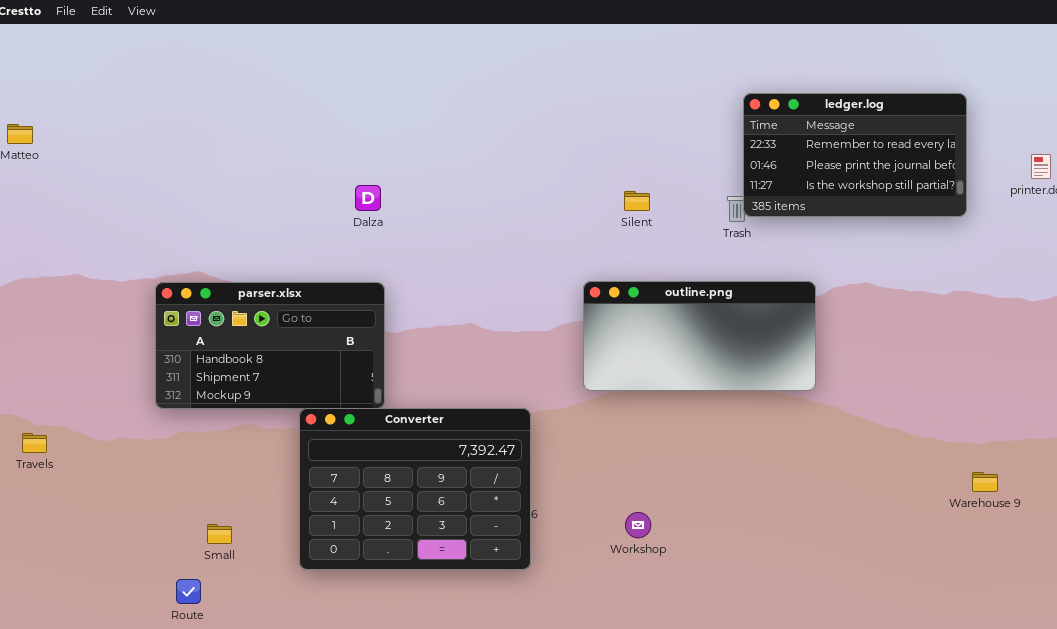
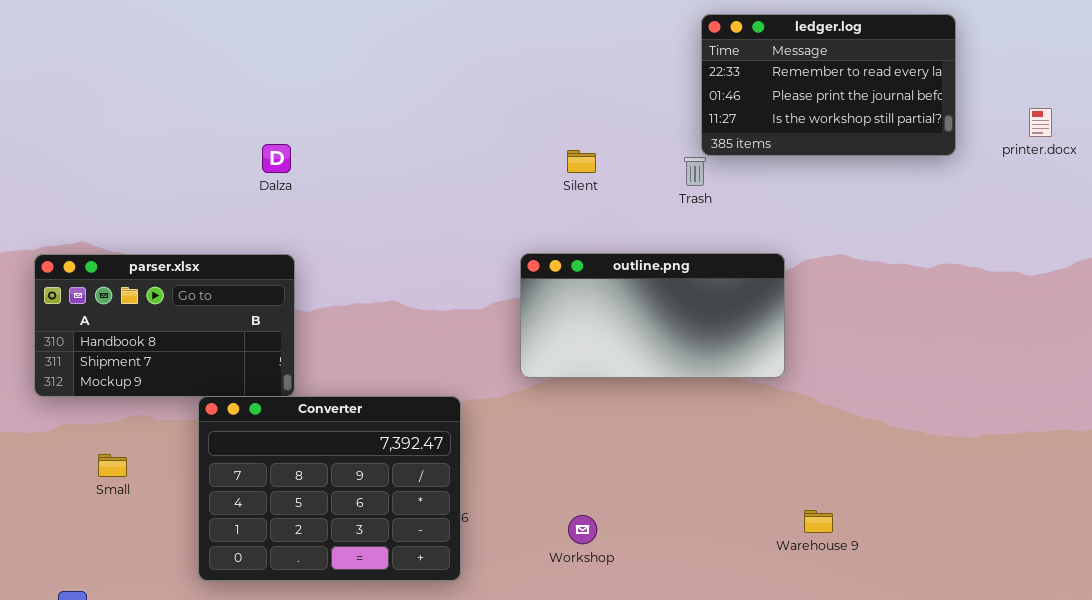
ledger.log: [743,93,967,217] -> [701,14,956,156], moved
Warehouse 9: [972,472,998,492] -> [804,510,833,533], moved
Small: [207,524,232,544] -> [98,454,127,477], moved

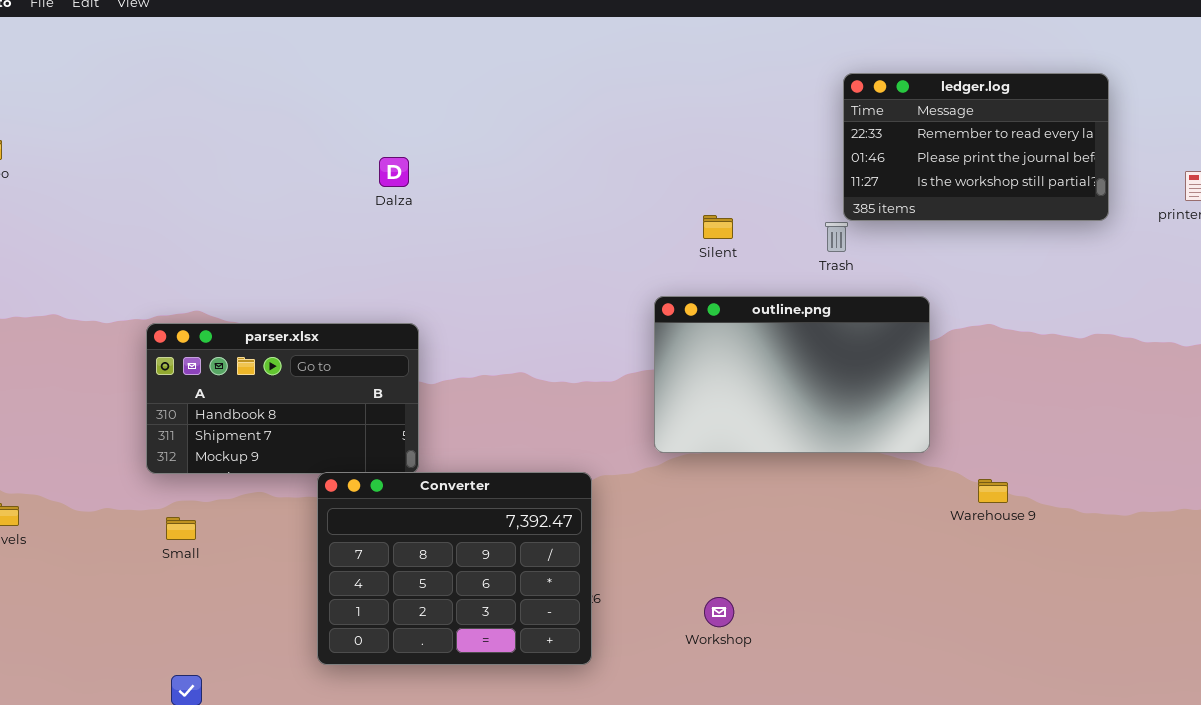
Dalza: [262,144,291,173] -> [379,157,409,187], moved
outline.png: [520,253,785,378] -> [654,296,930,453], resized
Small: [98,454,127,477] -> [166,517,196,540], moved
Warehouse 9: [804,510,833,533] -> [978,479,1008,503], moved

